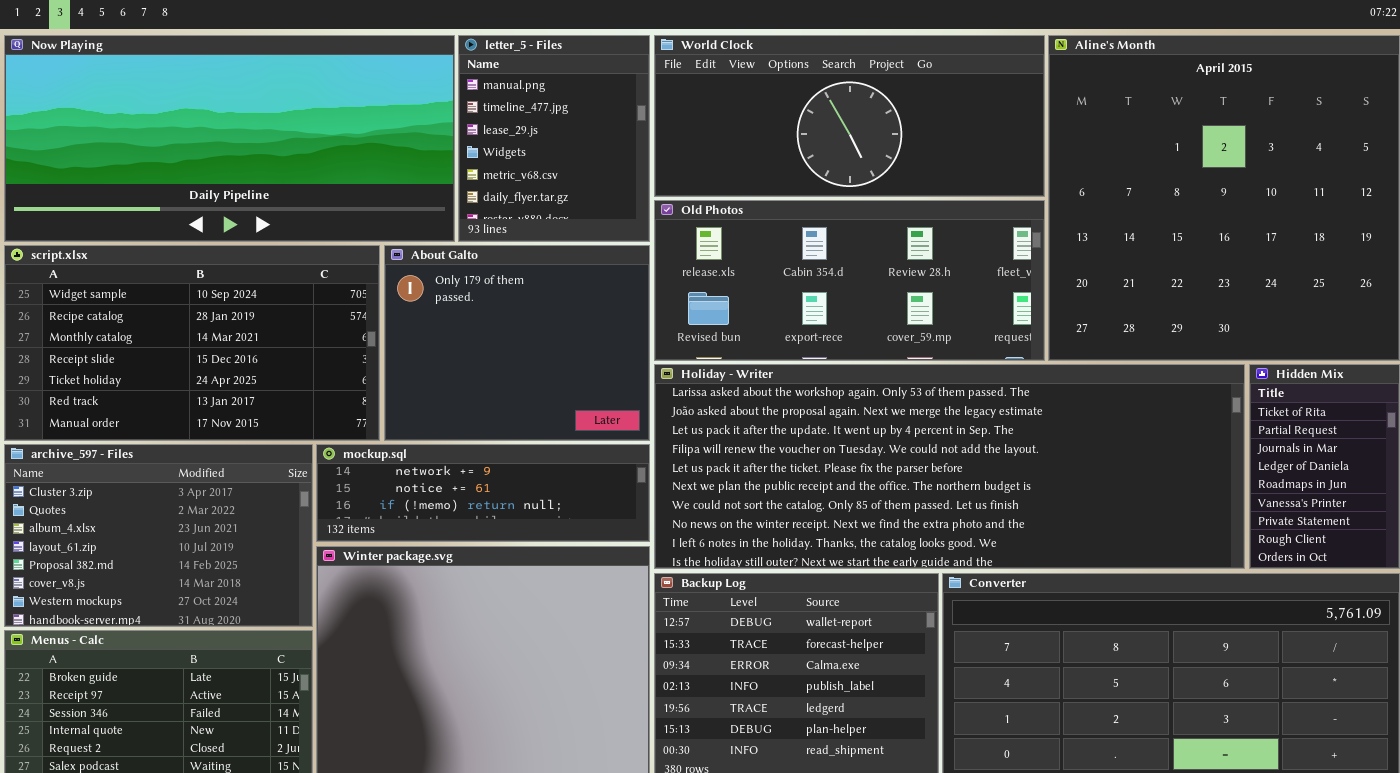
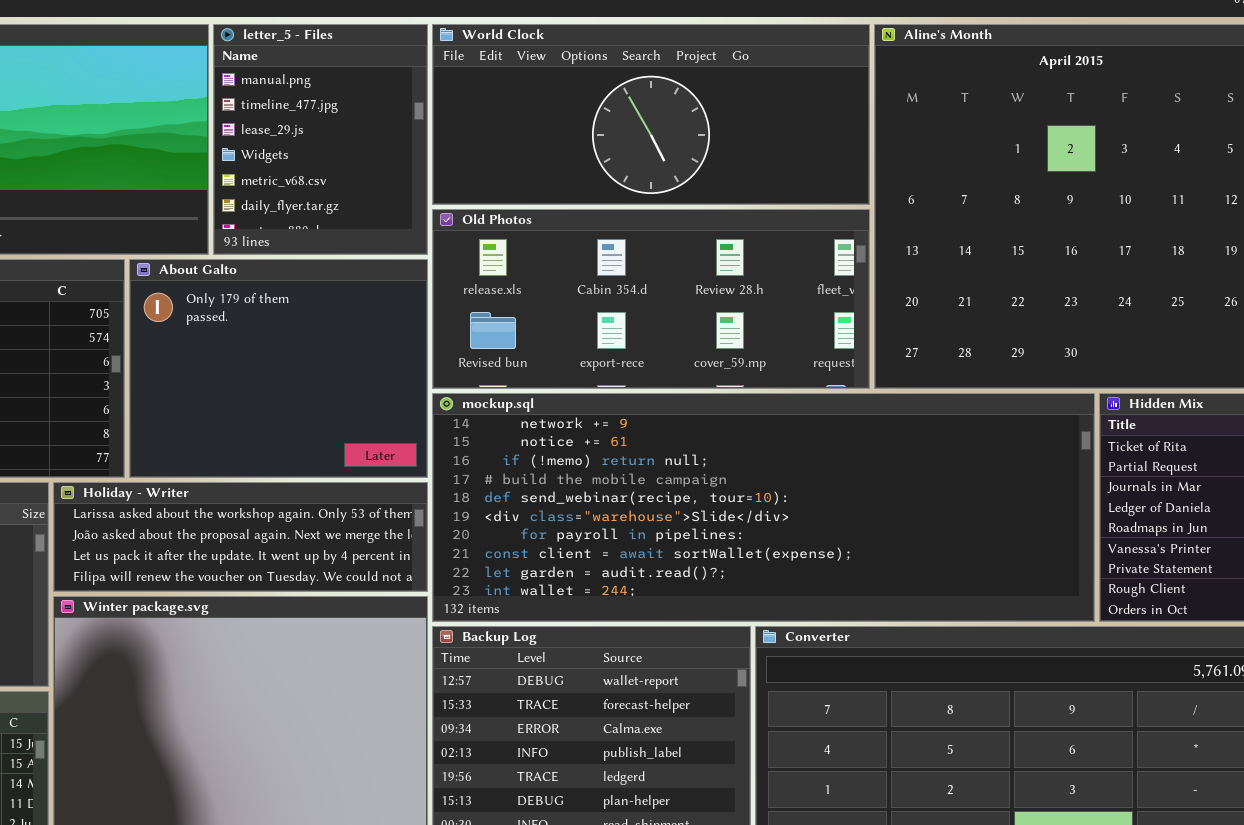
Holiday - Writer: [654,364,1245,569] -> [53,482,428,592], moved, resized
mockup.sql: [316,444,650,542] -> [432,393,1095,622], moved, resized

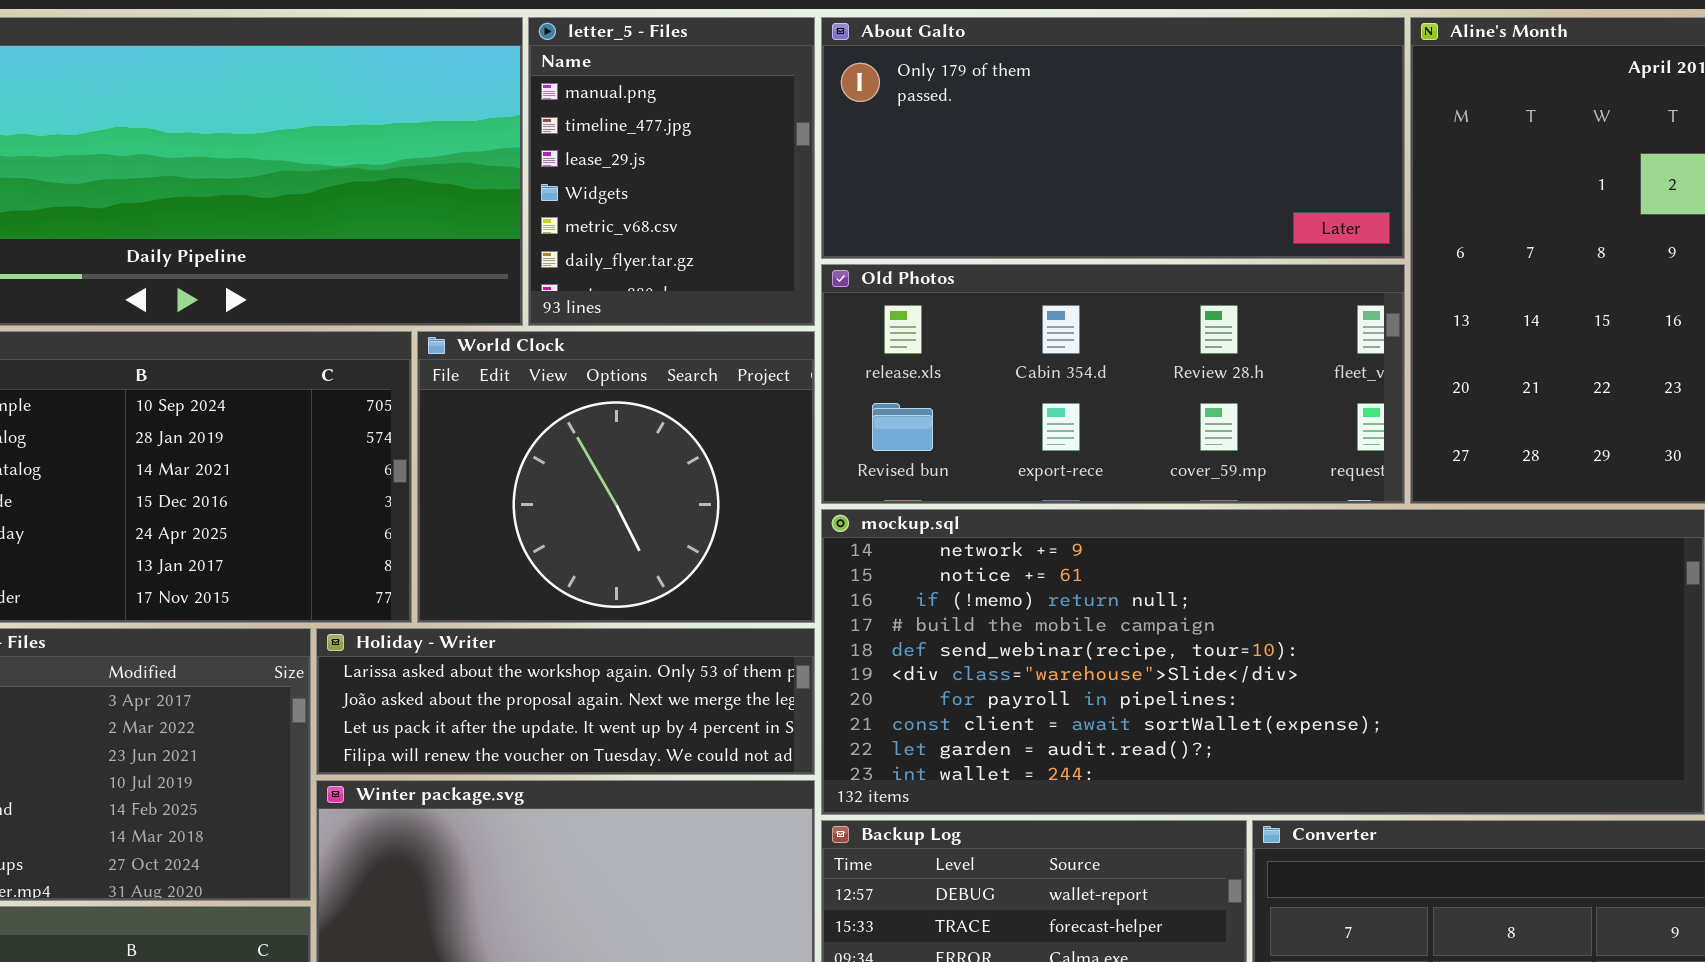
World Clock: [432,24,870,205] -> [417,331,815,623], moved, resized
About Galto: [129,259,428,478] -> [821,17,1405,259], moved, resized

